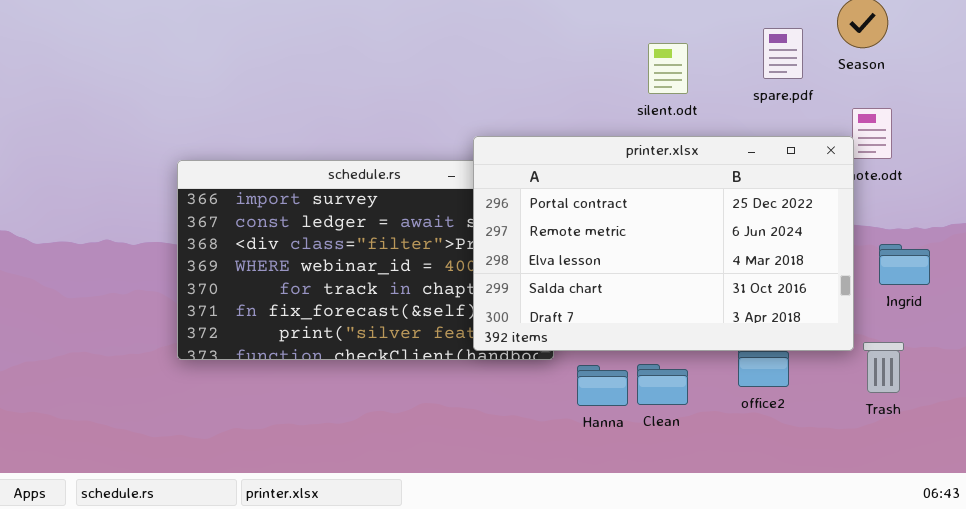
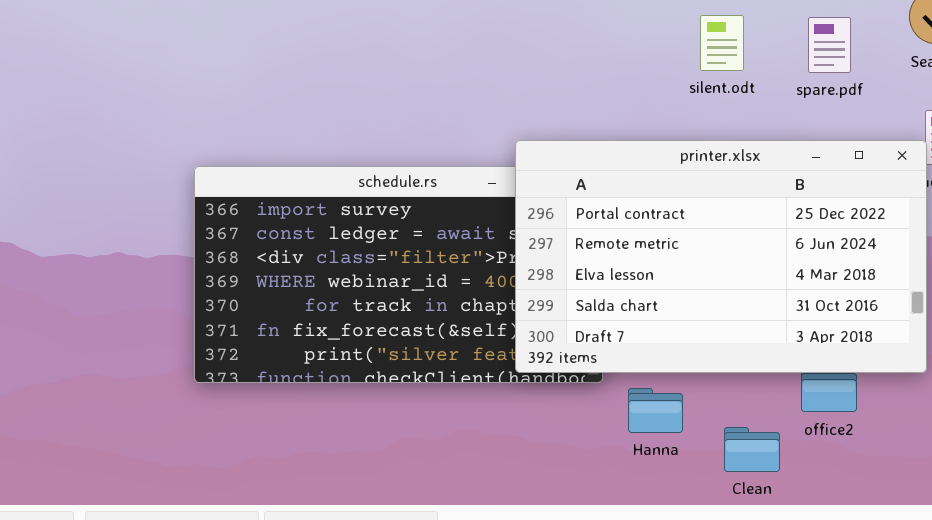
spare.pdf: [763,28,803,79] -> [808,17,851,73], moved
silent.odt: [648,43,688,94] -> [700,15,744,71], moved
Clean: [637,364,688,405] -> [724,427,780,472], moved

